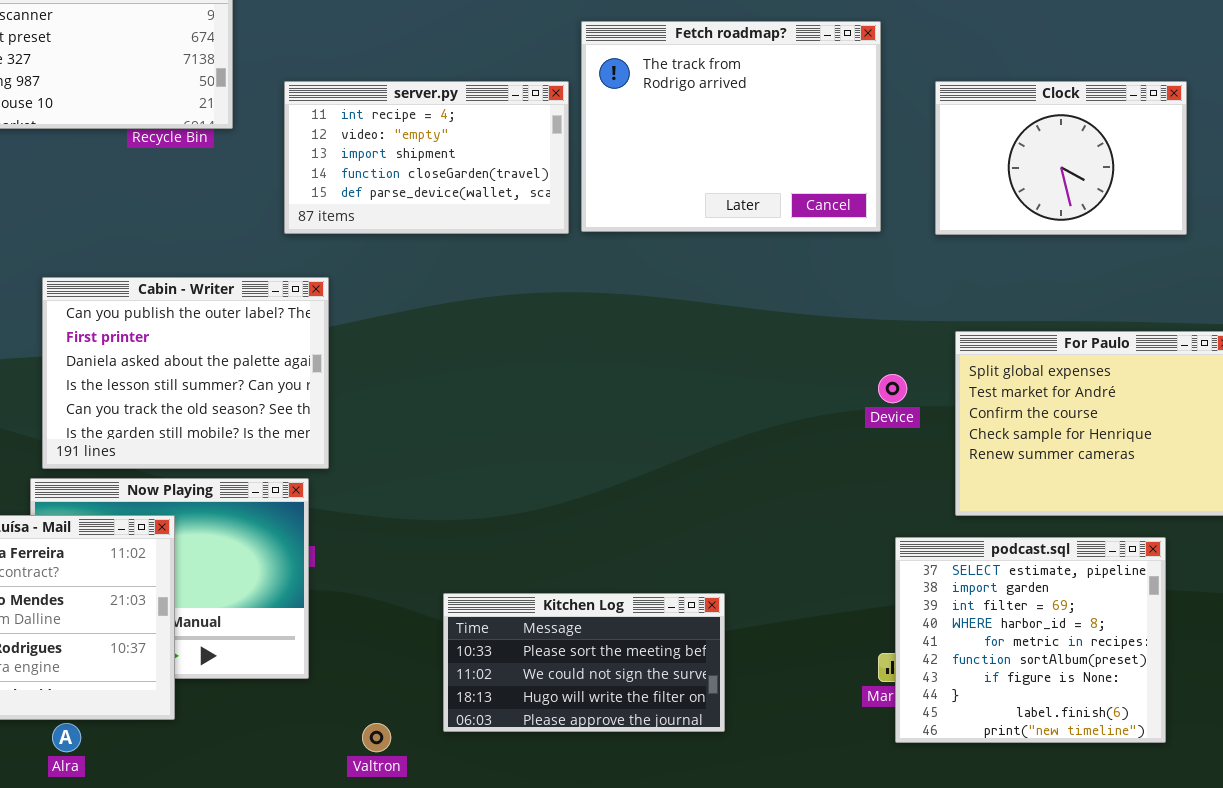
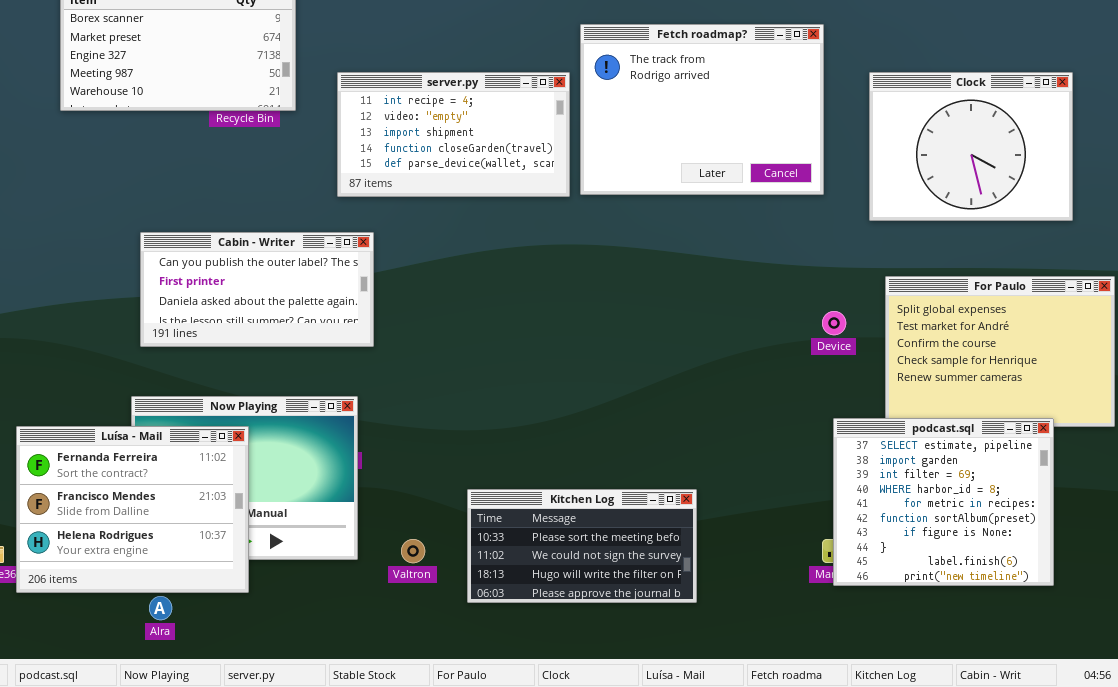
Clock: [935,81,1187,235] -> [869,72,1073,221], resized
Cabin - Writer: [42,277,329,469] -> [140,232,374,347], resized
podcast.sql: [895,537,1166,743] -> [833,418,1054,586], moved
Valtron: [362,723,391,752] -> [401,539,425,563], moved

